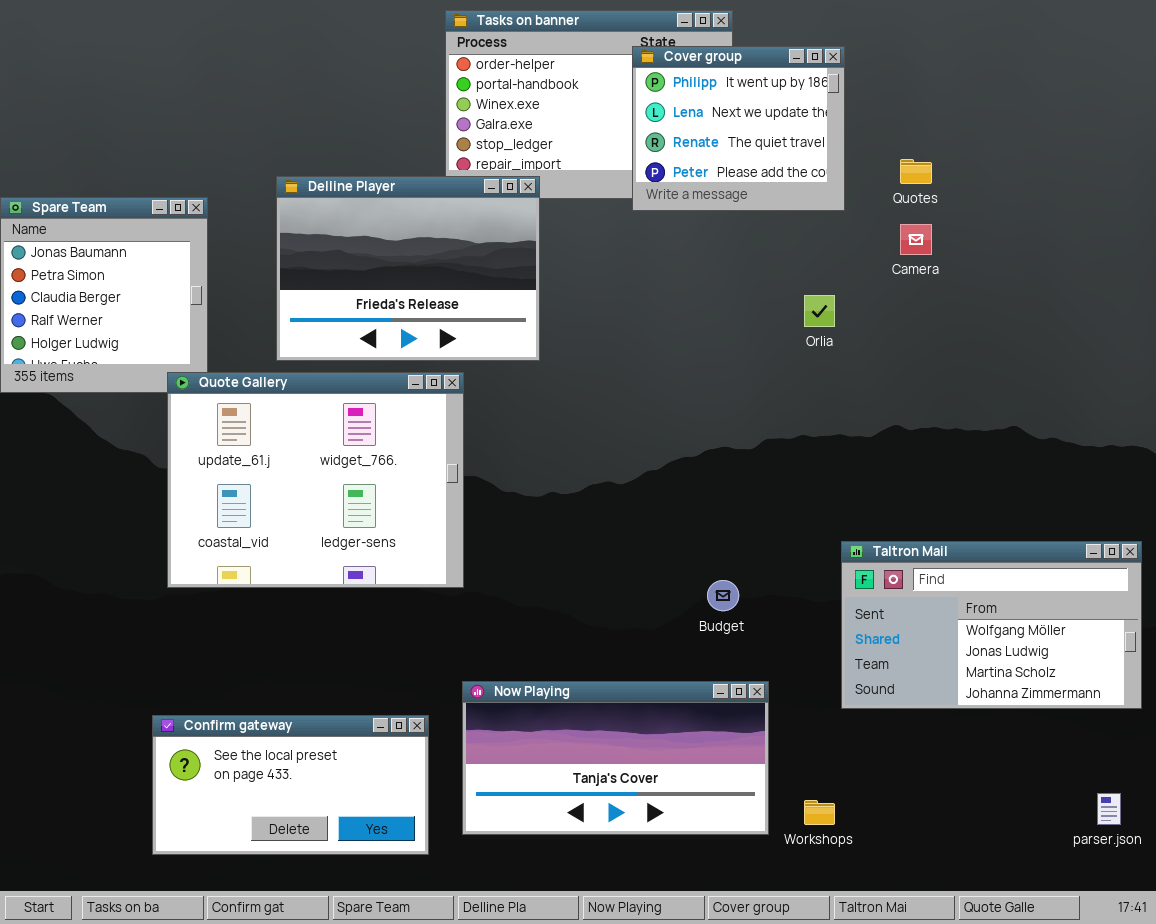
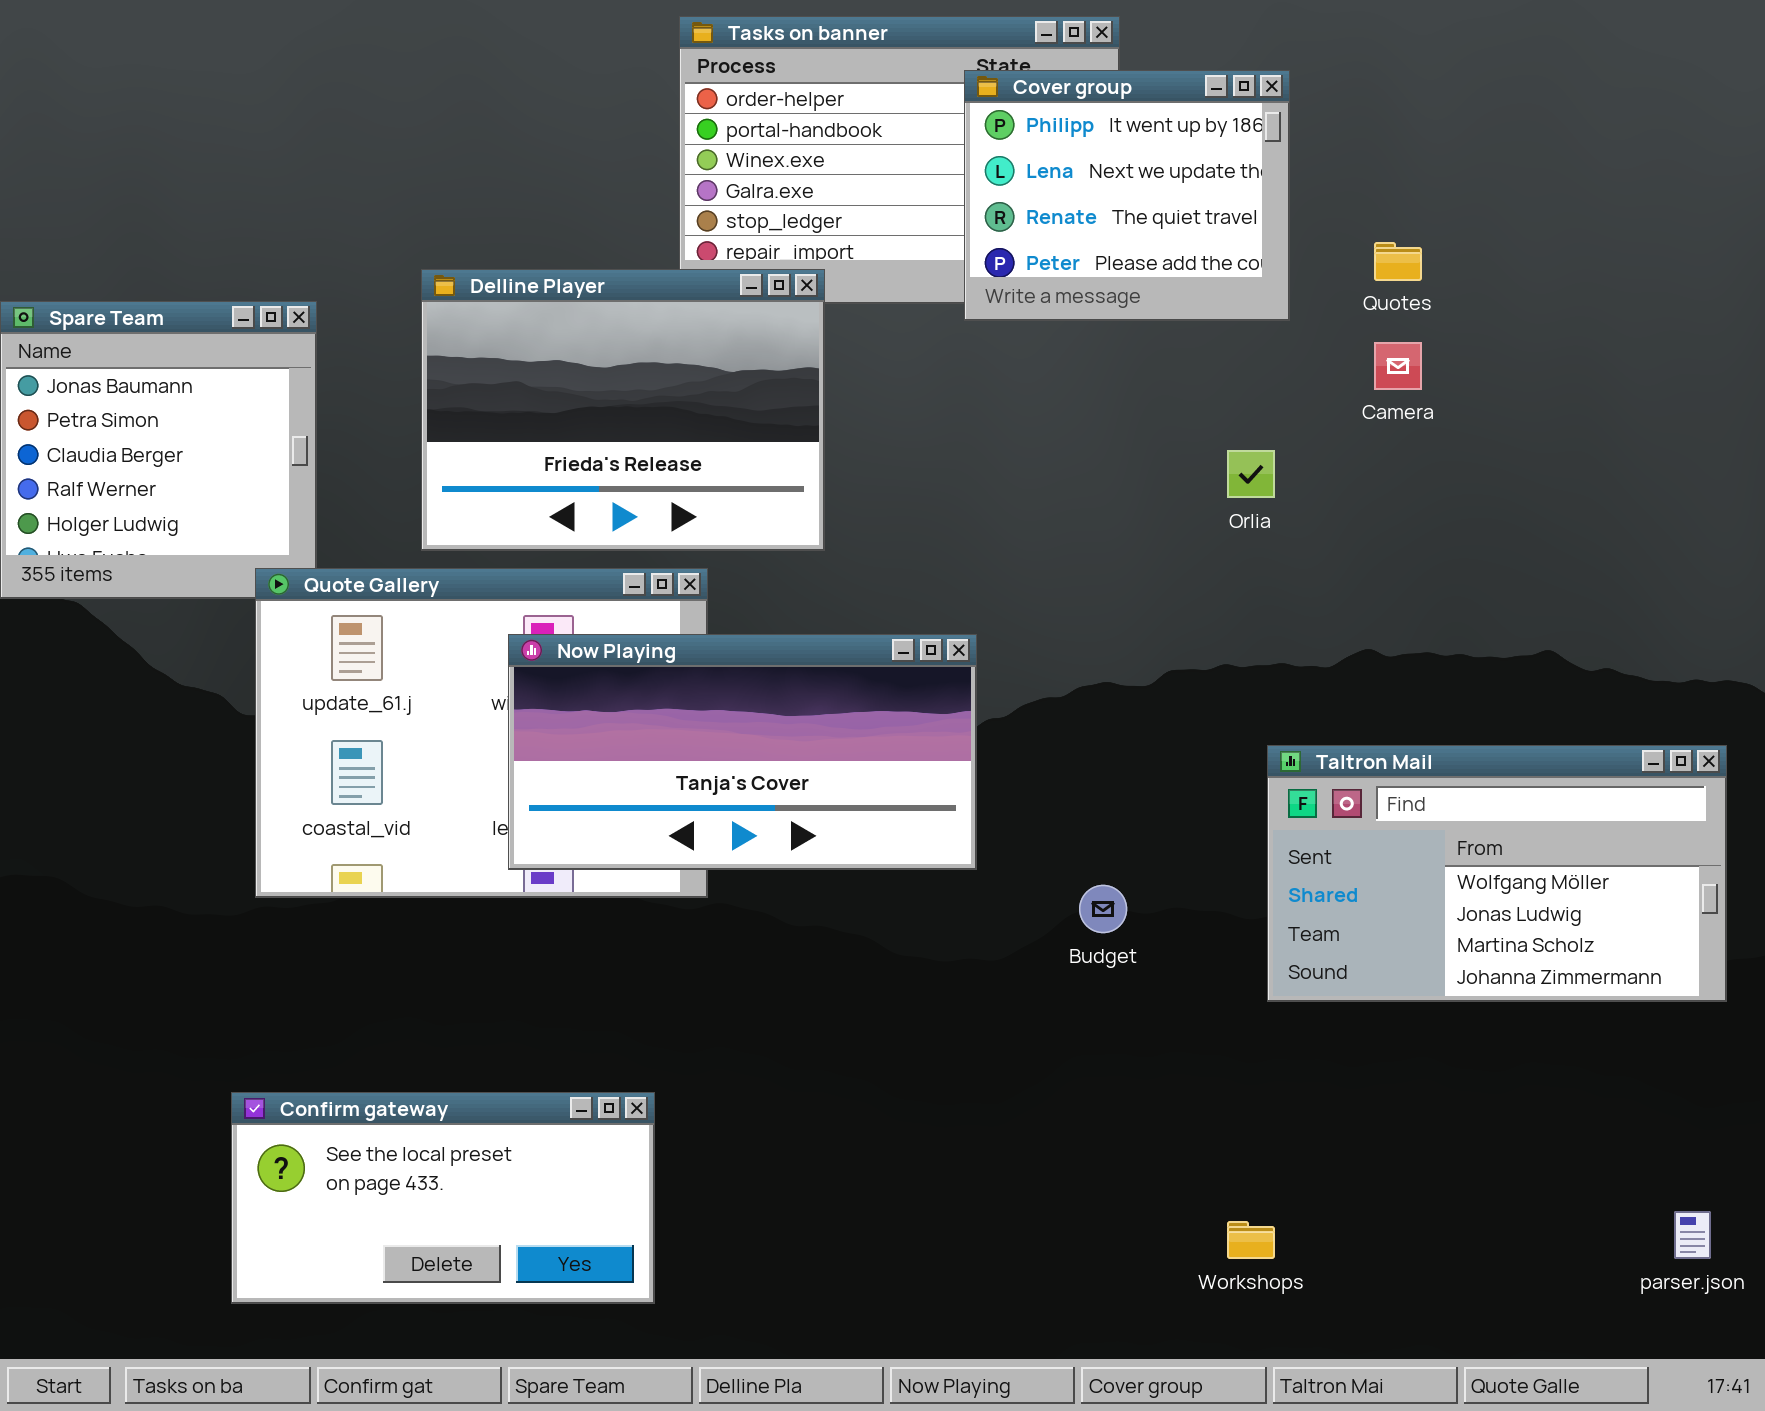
Taltron Mail: [841,541,1142,709] -> [1267,745,1727,1002], moved
Now Playing: [462,681,769,835] -> [508,634,977,870], moved

